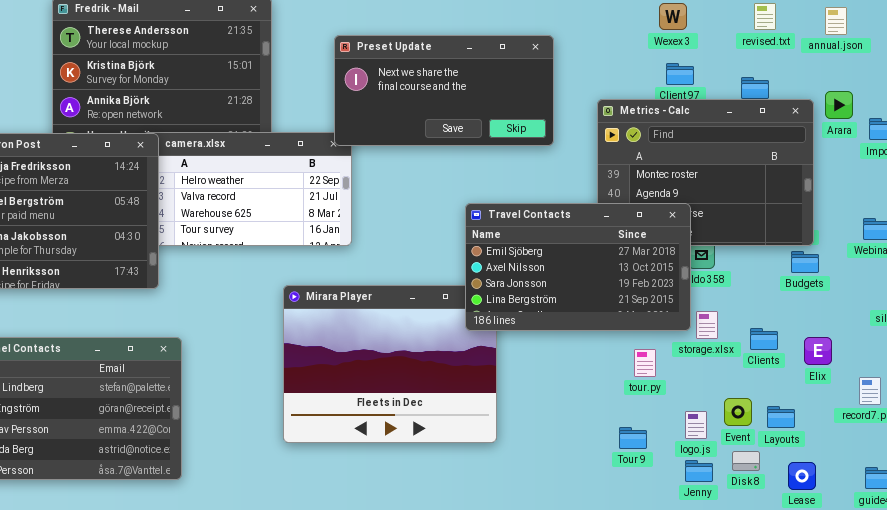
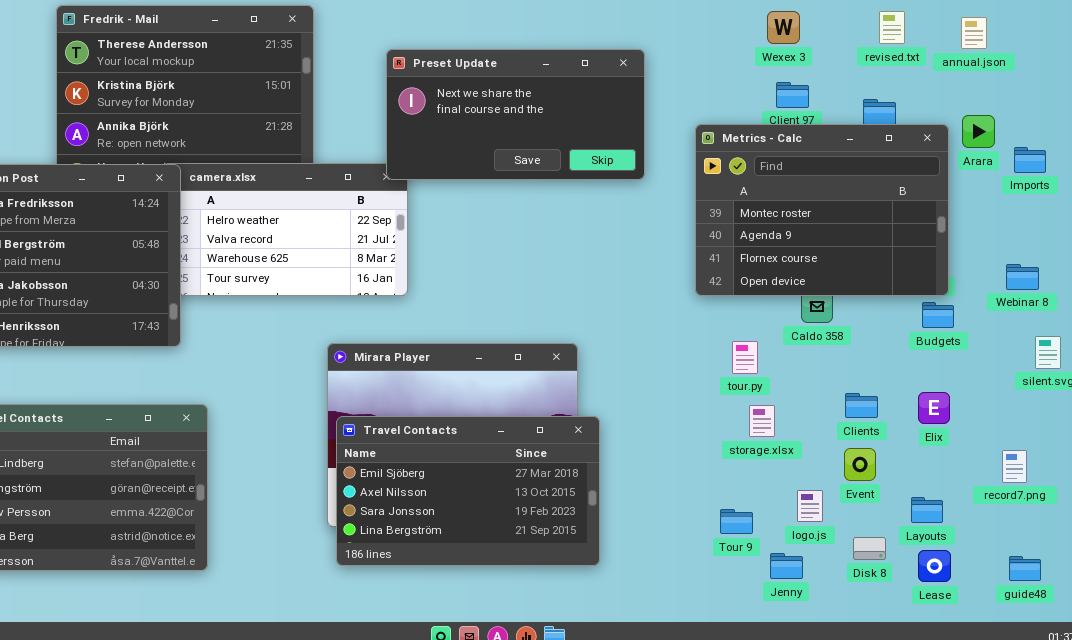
Travel Contacts: [465,203,691,331] -> [336,416,600,566], moved
storage.xlsx: [696,311,718,339] -> [749,405,775,437], moved
Clients: [750,328,778,350] -> [845,393,878,418], moved
Elix: [804,337,832,365] -> [918,392,950,424], moved
tour.py: [634,349,656,377] -> [732,341,758,374], moved
Event: [724,398,752,426] -> [844,448,876,481], moved
Layouts: [767,406,795,428] -> [911,497,943,523], moved
Jenny: [685,460,713,482] -> [770,553,803,579], moved

